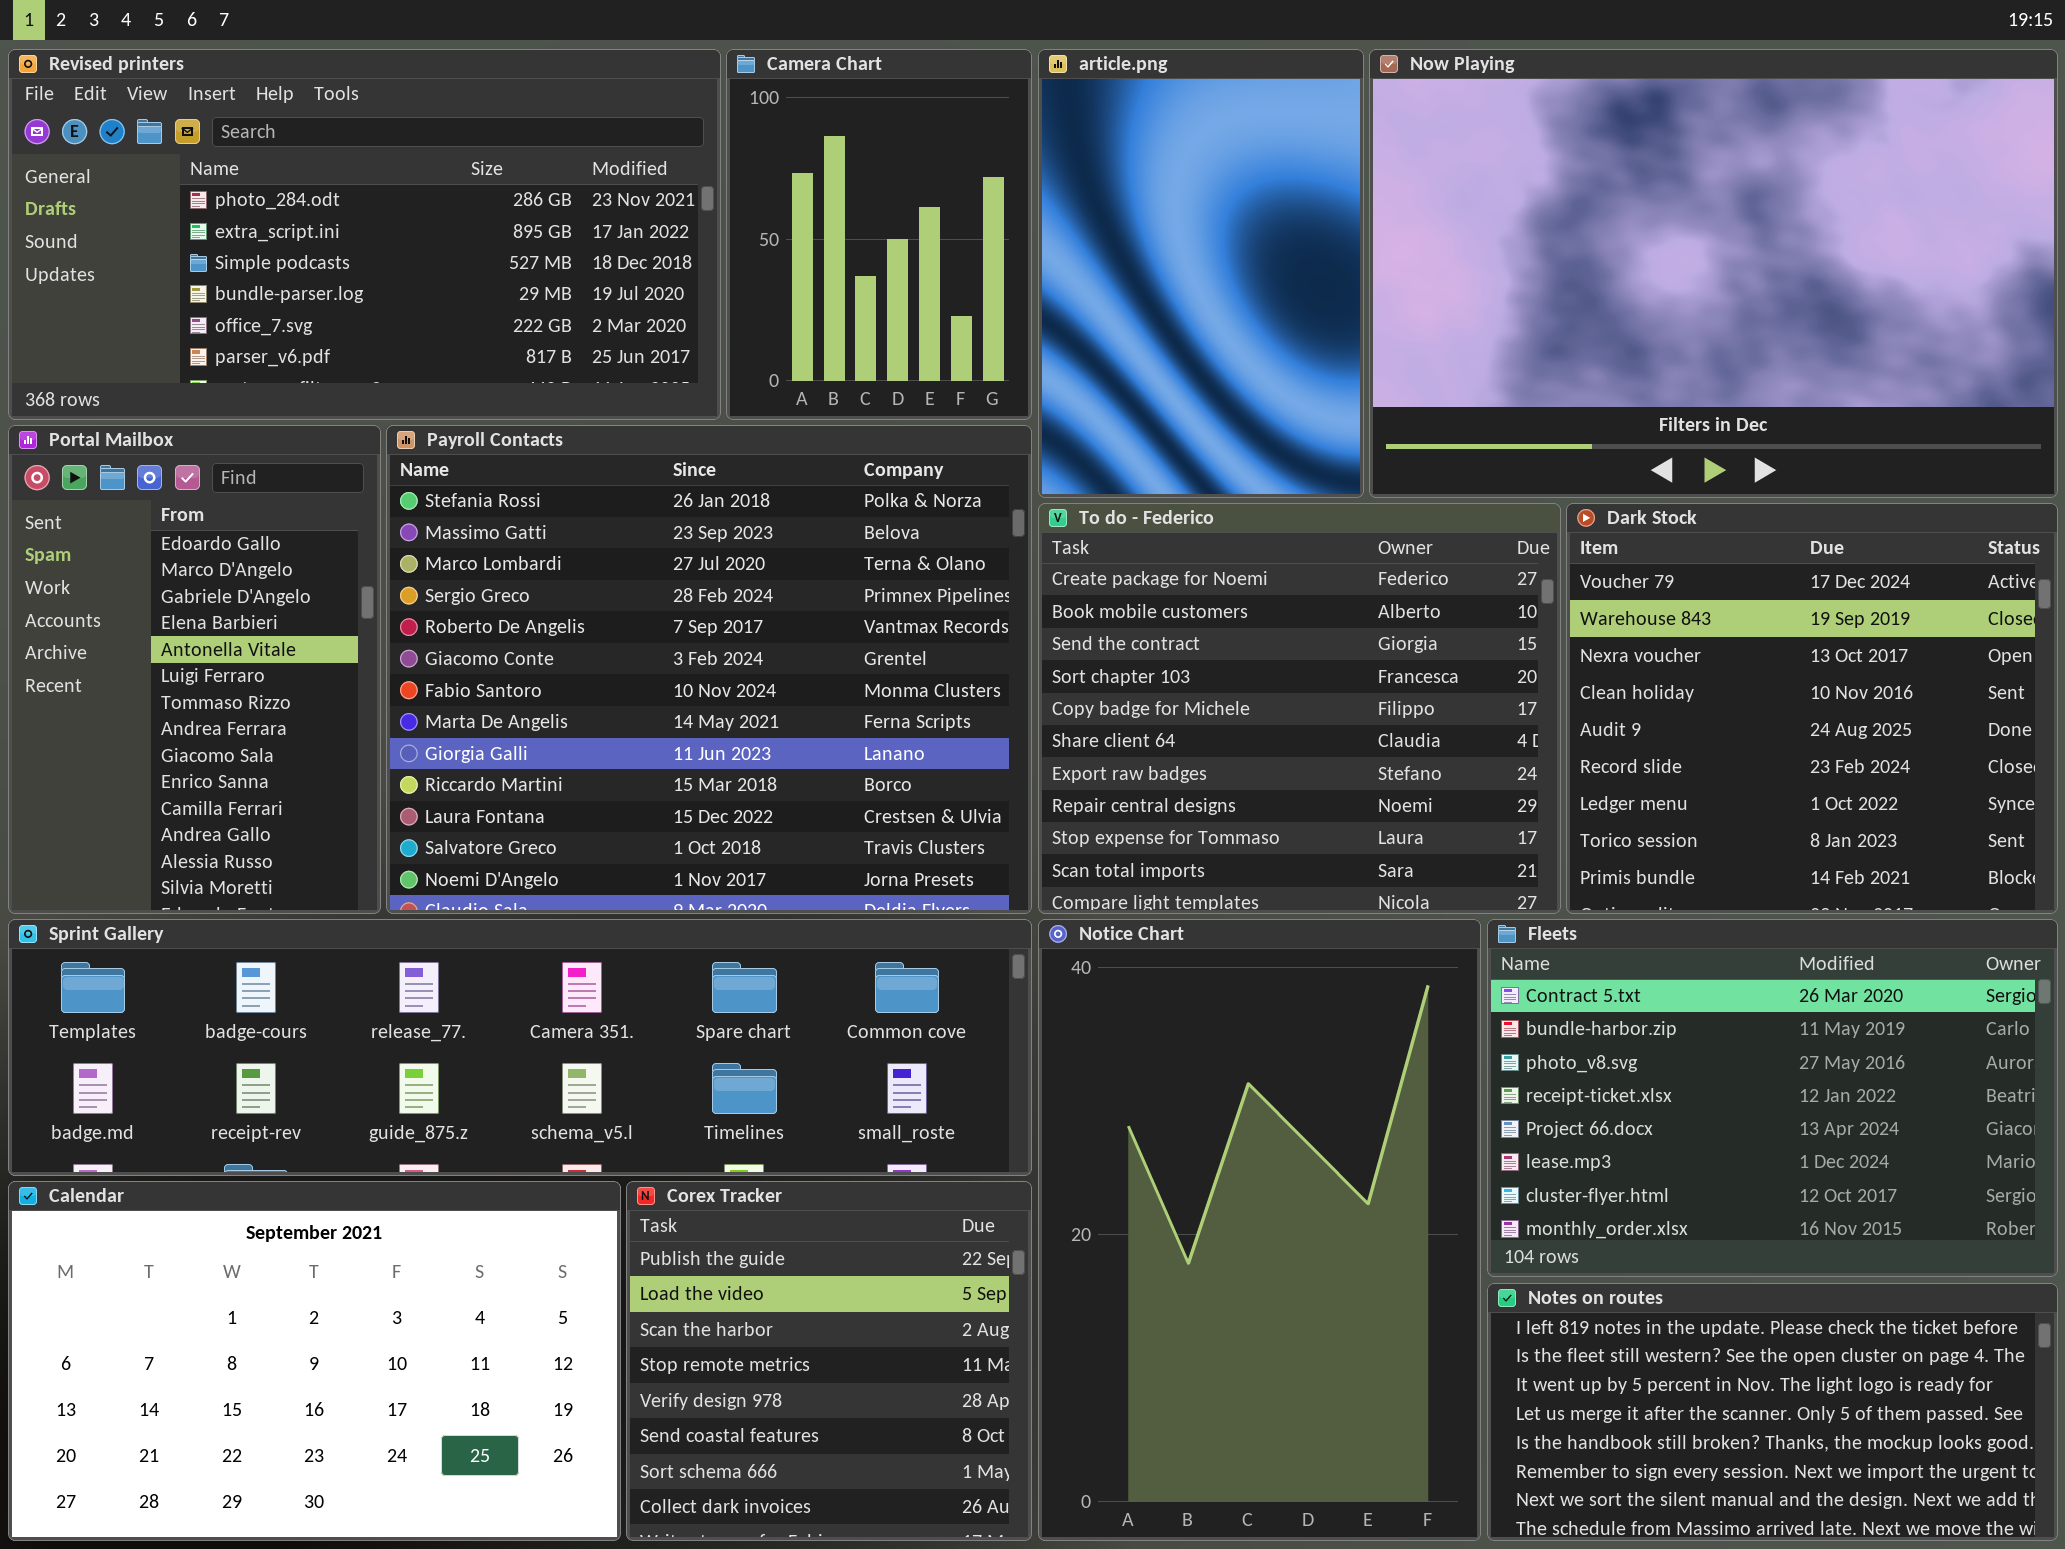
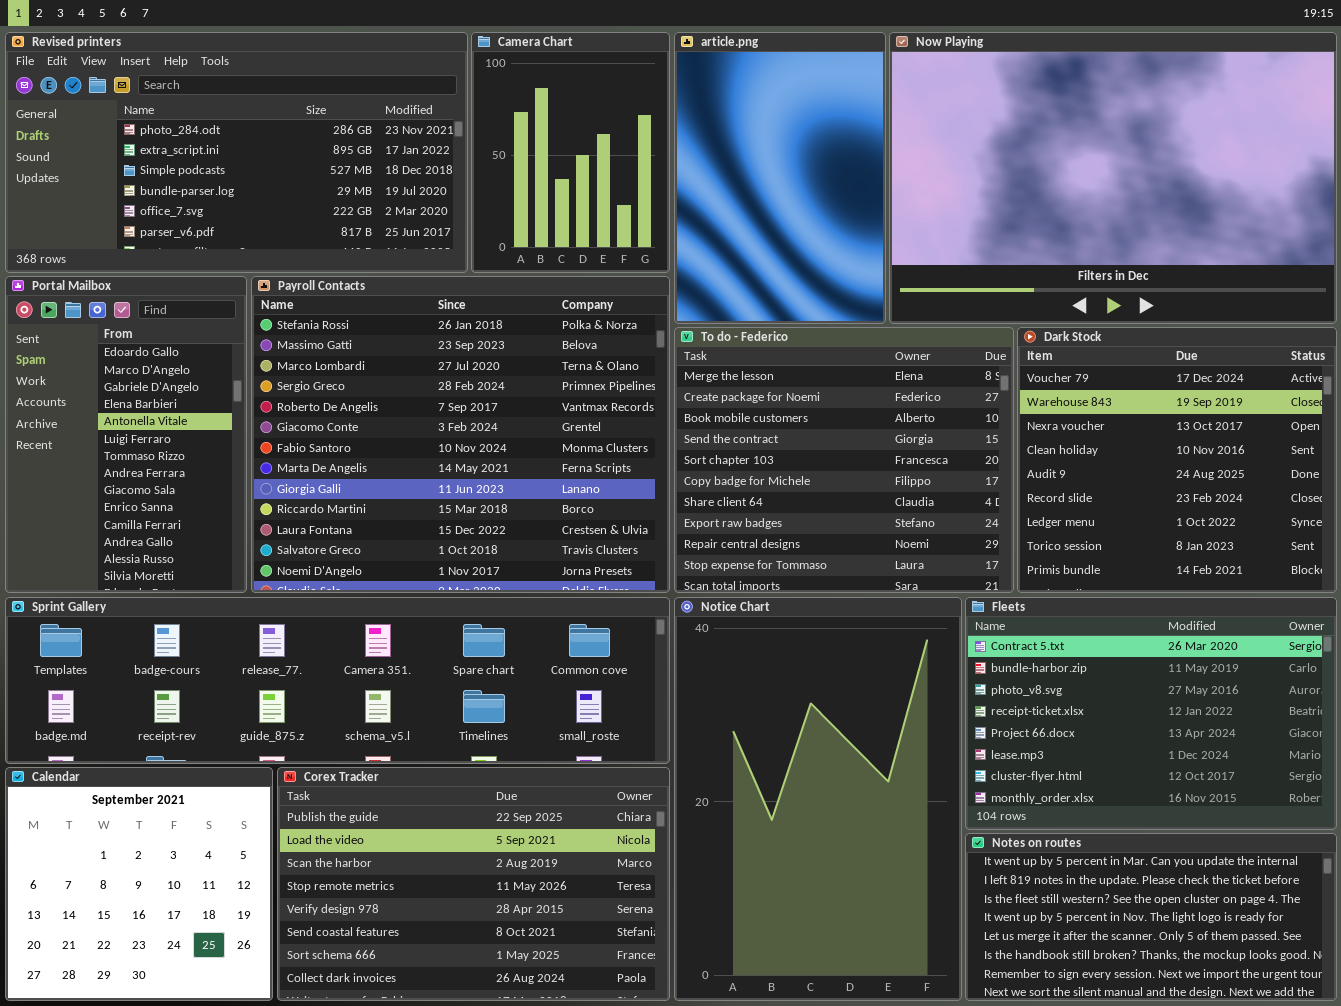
To do - Federico: [1038,503,1561,914] -> [674,327,1014,593], scrolled up 1 row
Calendar: [8,1181,621,1541] -> [5,767,273,1001], resized
Corex Tracker: [626,1181,1032,1541] -> [277,767,670,1001], resized
Notes on routes: [1487,1283,2058,1541] -> [965,833,1337,1001], scrolled up 1 row

